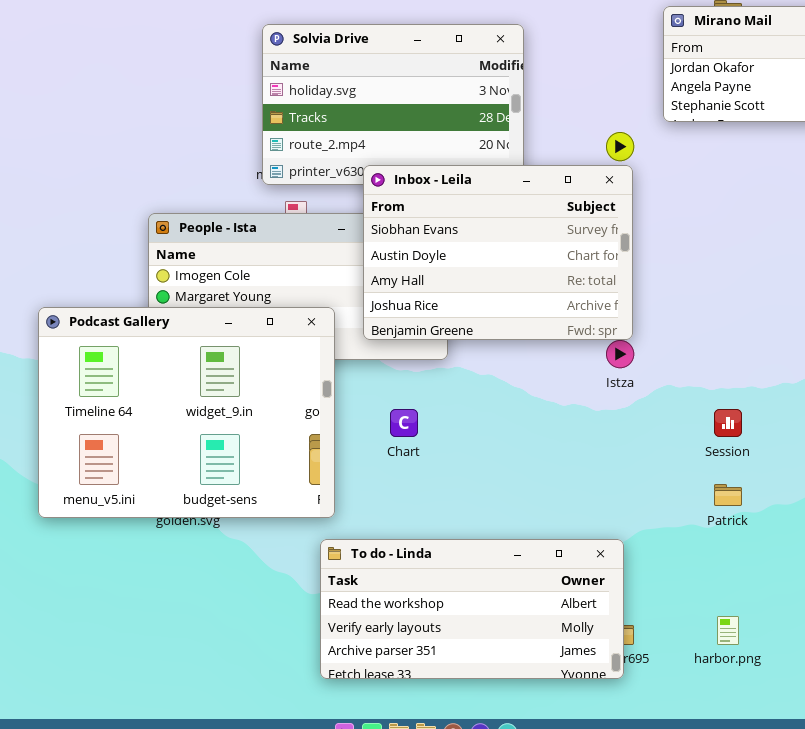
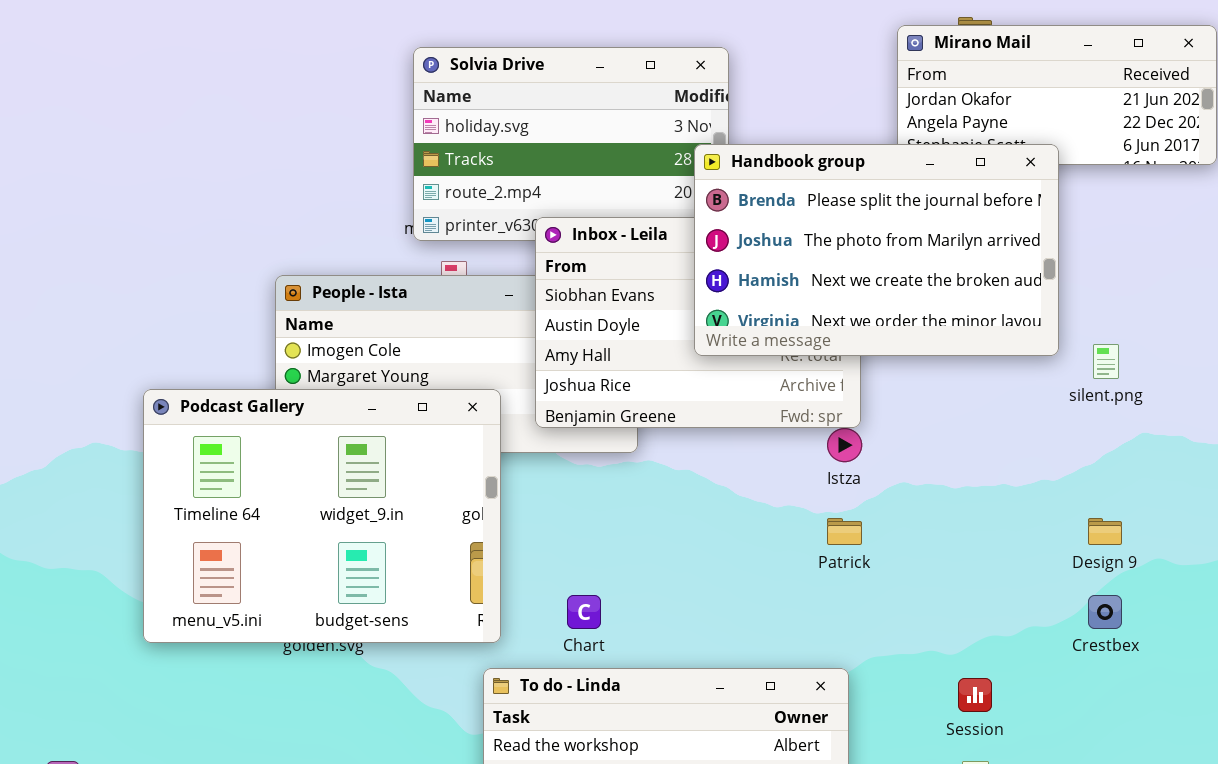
Handbook group: none -> [694,144,1059,356], opened
Chart: [390,409,418,437] -> [567,595,601,629], moved
Session: [714,409,742,437] -> [958,678,992,712], moved
Patrick: [714,484,742,506] -> [827,518,862,545], moved

